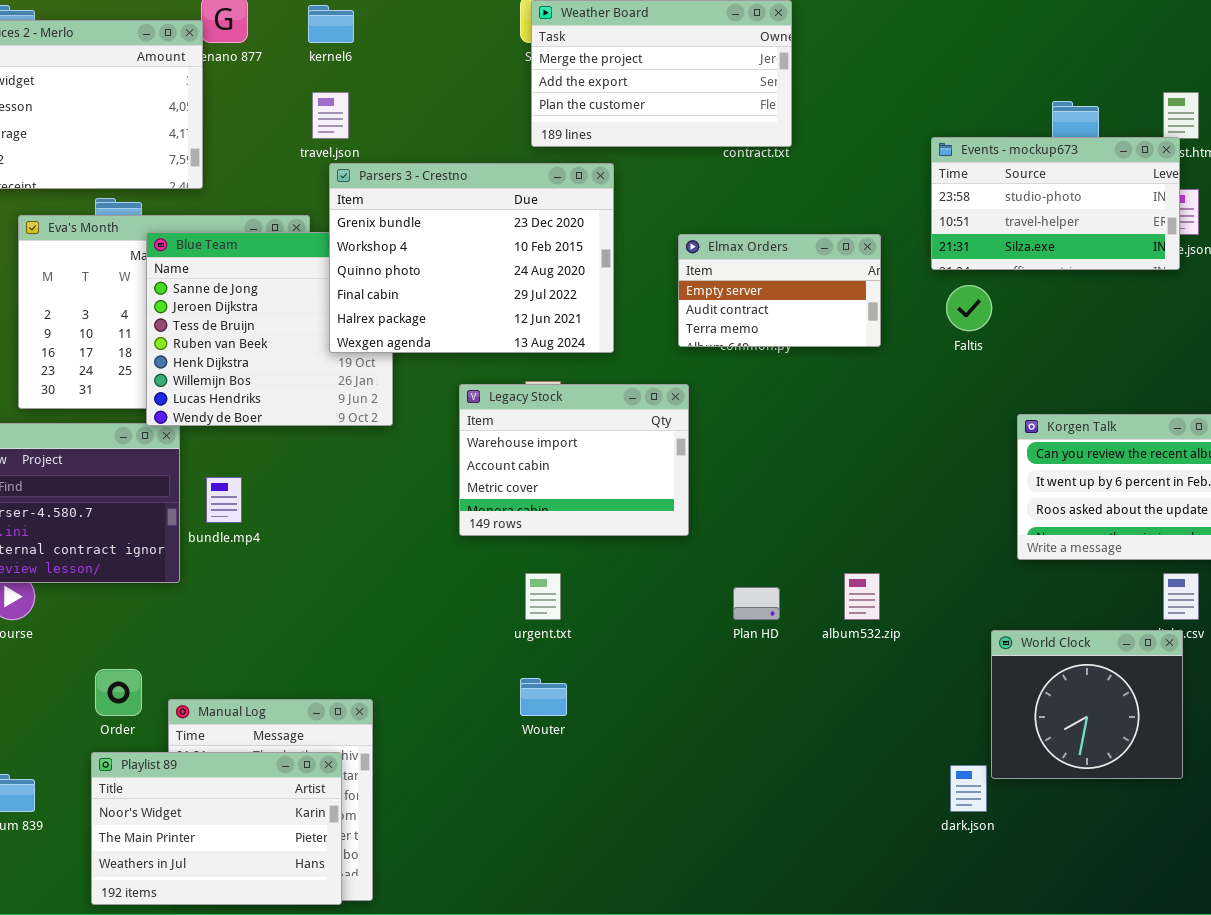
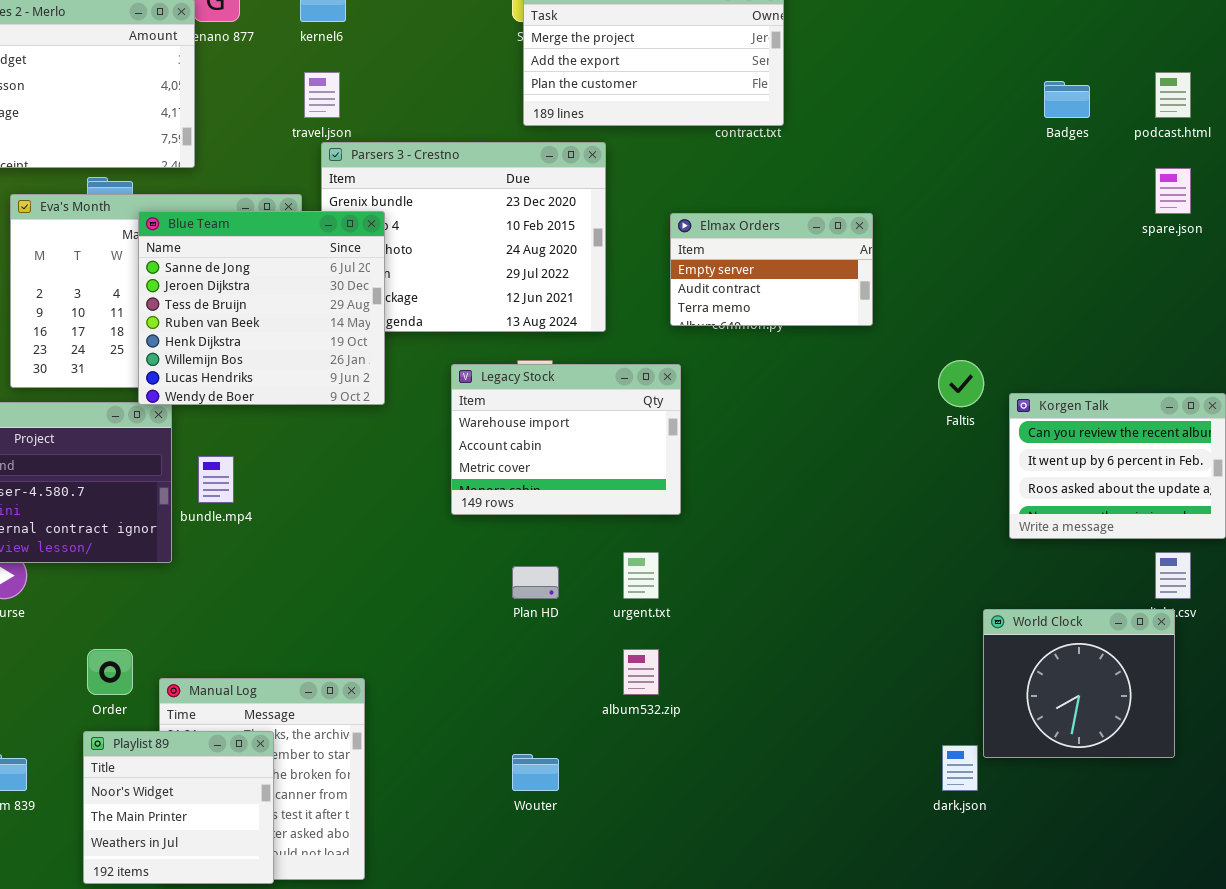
Events - mockup673: [931,137,1180,270] -> none, closed
Blue Team: [146,232,393,426] -> [138,211,385,405], raised
Faltis: [946,285,992,331] -> [938,360,984,407], moved
urgent.txt: [525,573,561,620] -> [623,552,659,599], moved
album532.zip: [844,573,880,620] -> [623,649,659,695], moved
Plan HD: [733,587,780,620] -> [512,566,559,599], moved
Wouter: [520,678,567,716] -> [512,754,559,791], moved
Playlist 89: [91,752,342,905] -> [83,731,274,884], resized

